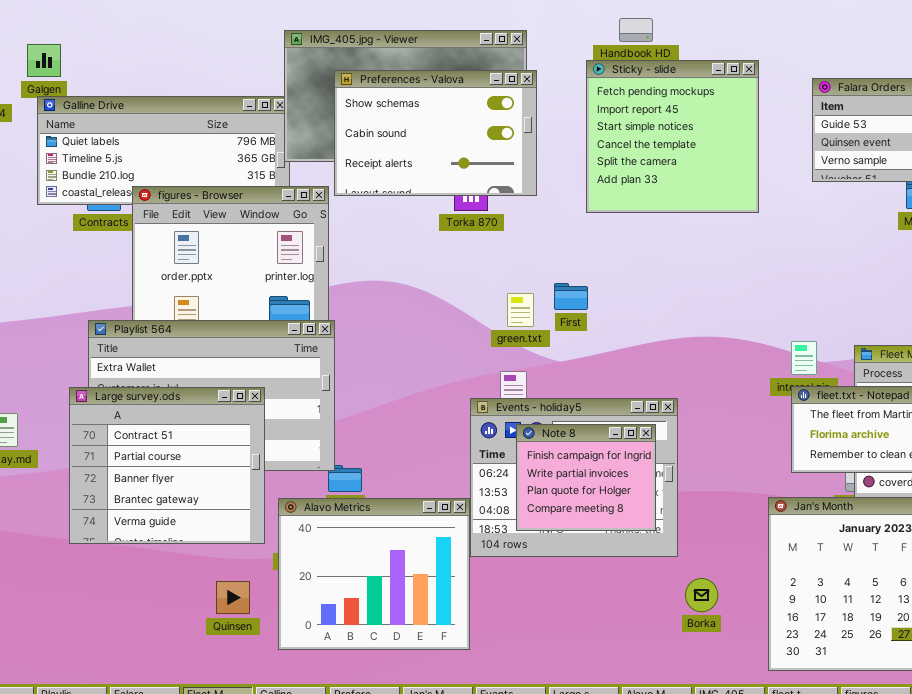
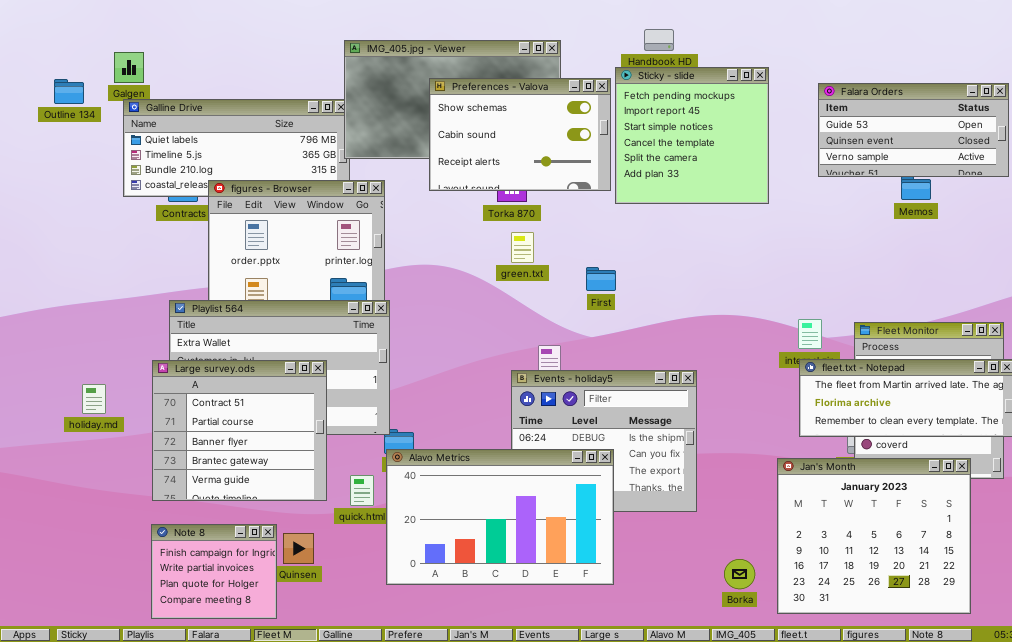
Preferences - Valova: [334,70,537,196] -> [429,78,611,191], moved
green.txt: [507,293,534,327] -> [511,232,534,263], moved
Note 8: [516,424,656,531] -> [151,524,277,619], moved
Alavo Metrics: [278,498,470,650] -> [386,449,614,585], moved, resized
Borka: [685,578,718,612] -> [724,559,755,589], moved

